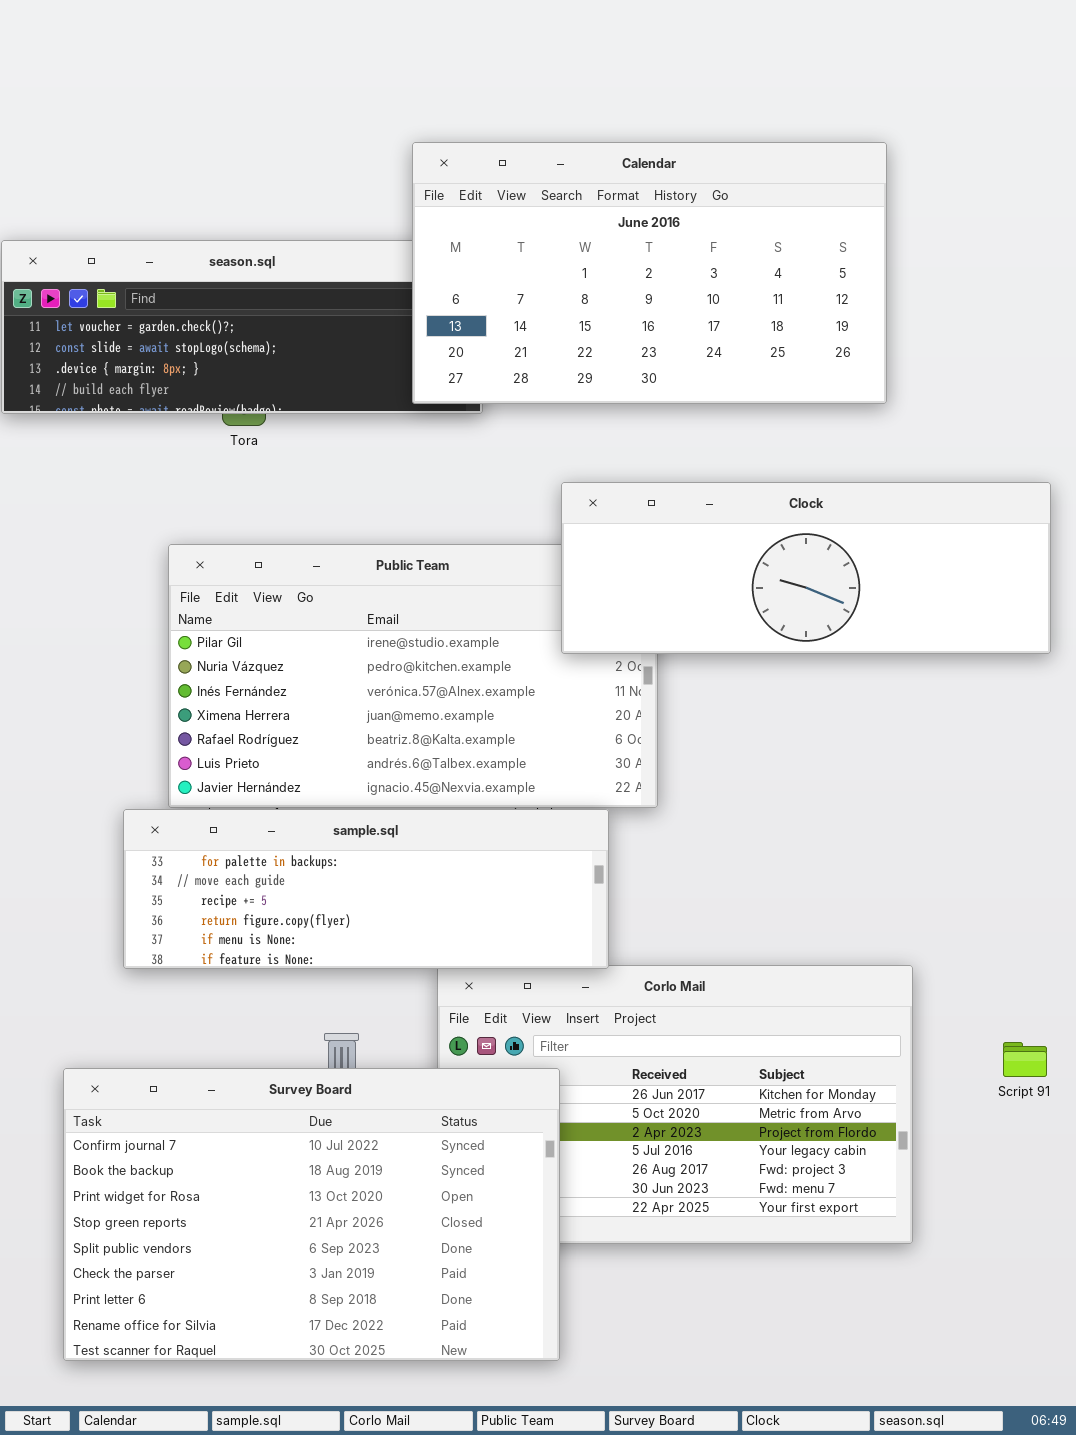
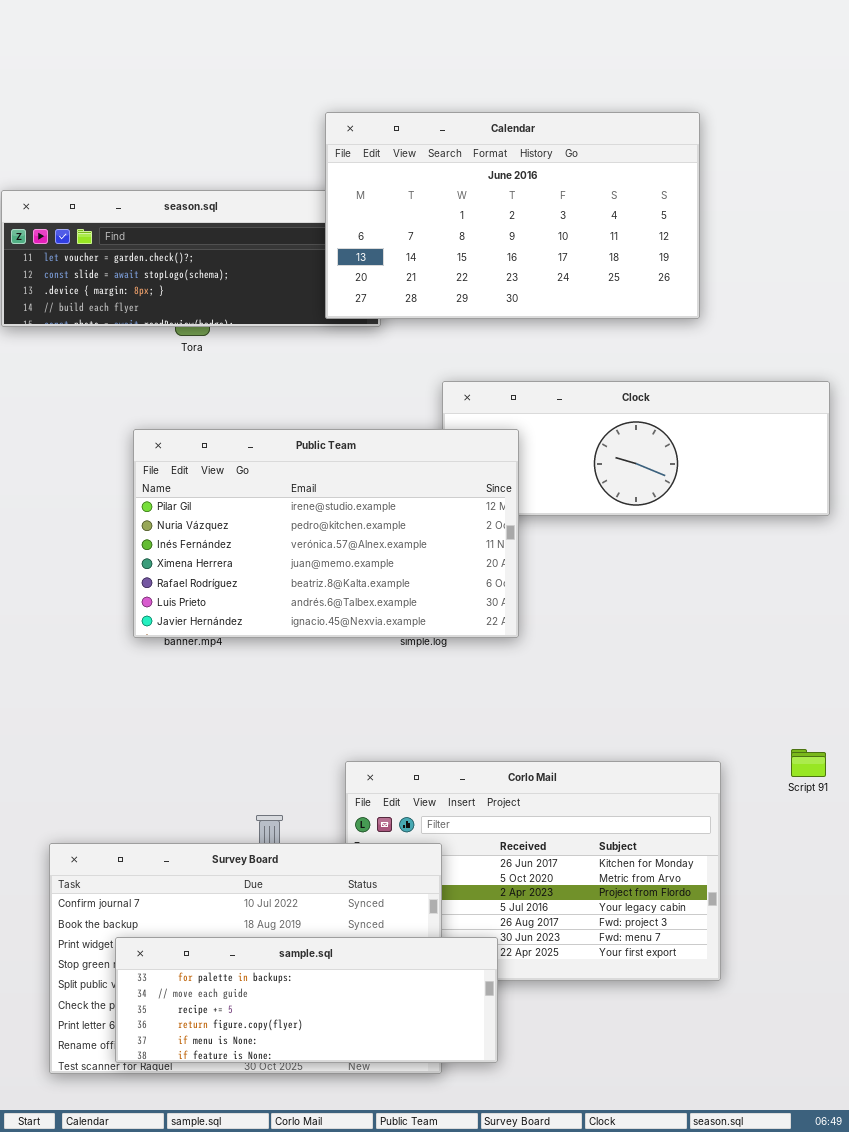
Public Team: [168,544,658,808] -> [133,429,519,638], raised
sample.sql: [123,809,609,969] -> [115,937,498,1063], moved
Script 91: [1003,1042,1047,1077] -> [791,749,826,777], moved

